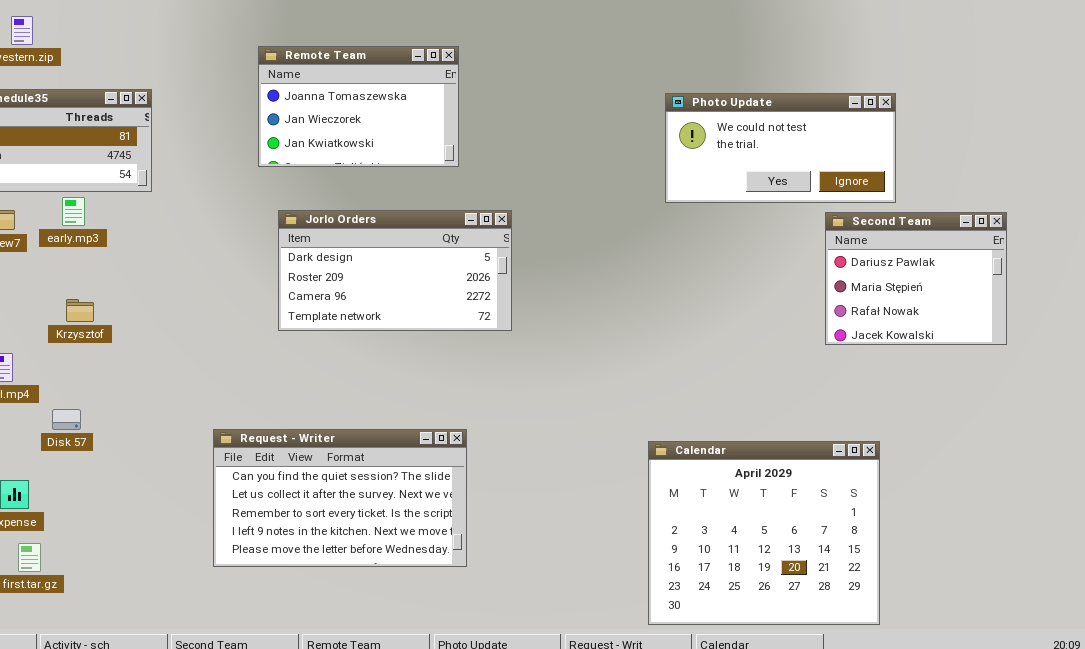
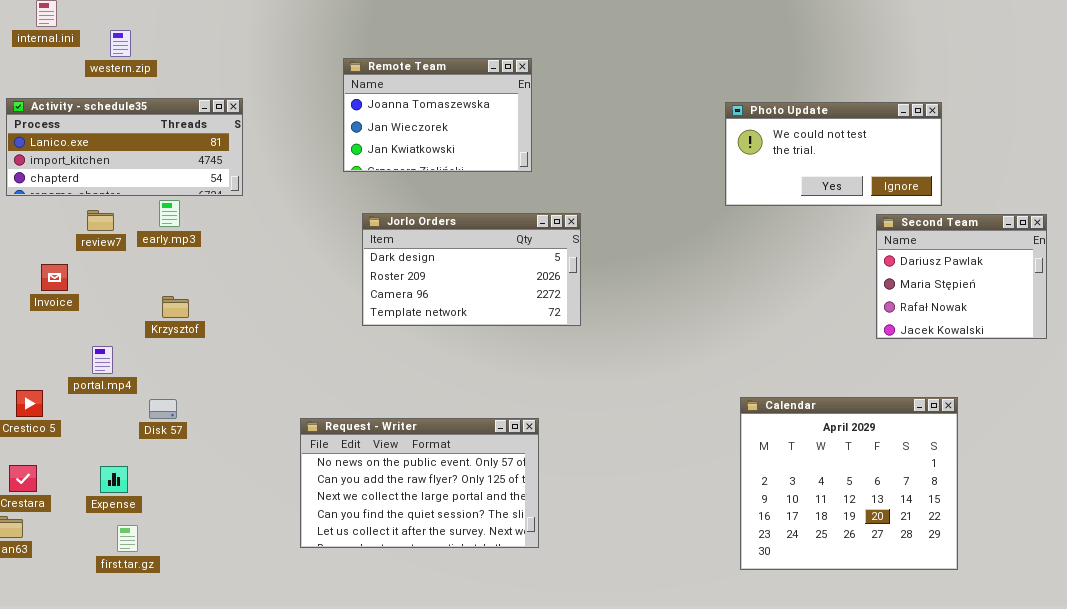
Request - Writer: [213,429,467,567] -> [300,418,539,548], scrolled up 3 rows
Calendar: [648,441,880,625] -> [740,397,958,570], moved

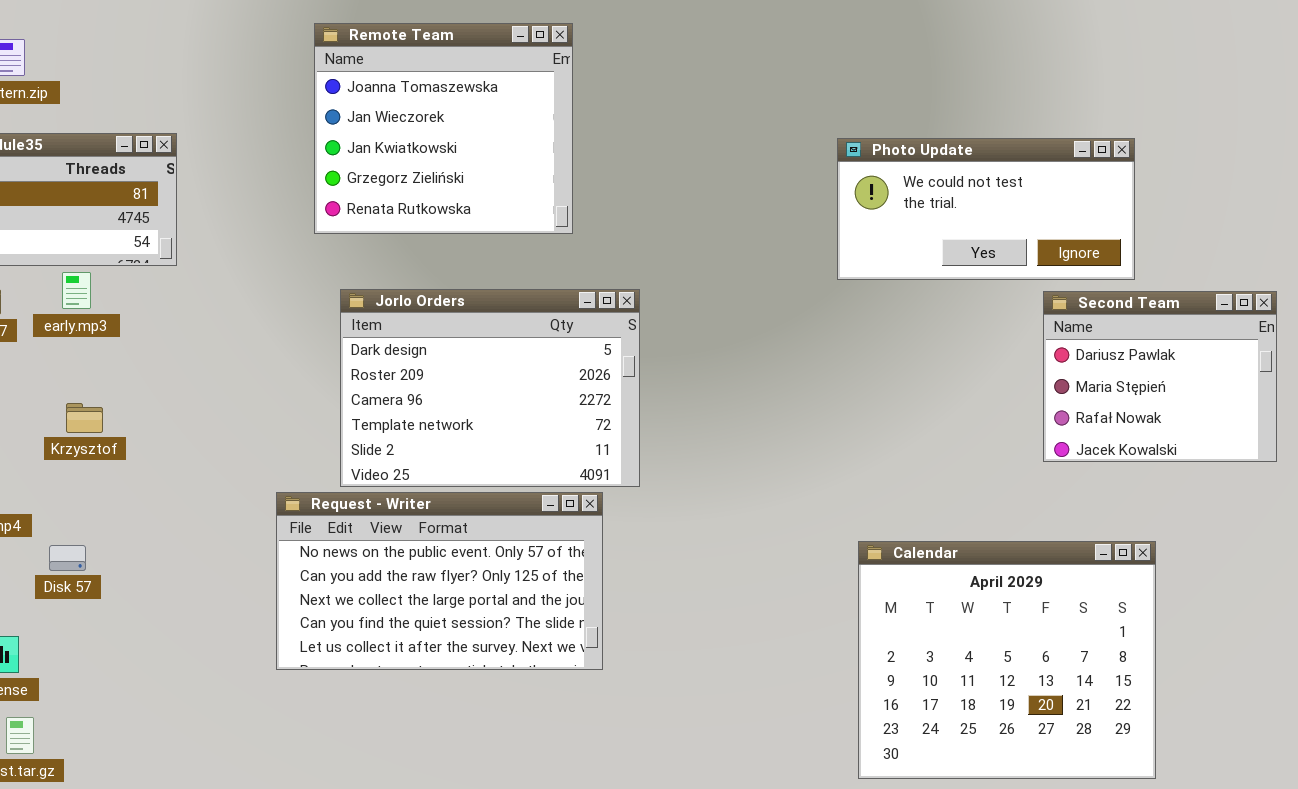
Remote Team: [343,58,532,172] -> [314,23,573,234], resized
Jorlo Orders: [362,213,581,326] -> [340,289,640,487], resized
Request - Writer: [300,418,539,548] -> [276,492,603,670], moved

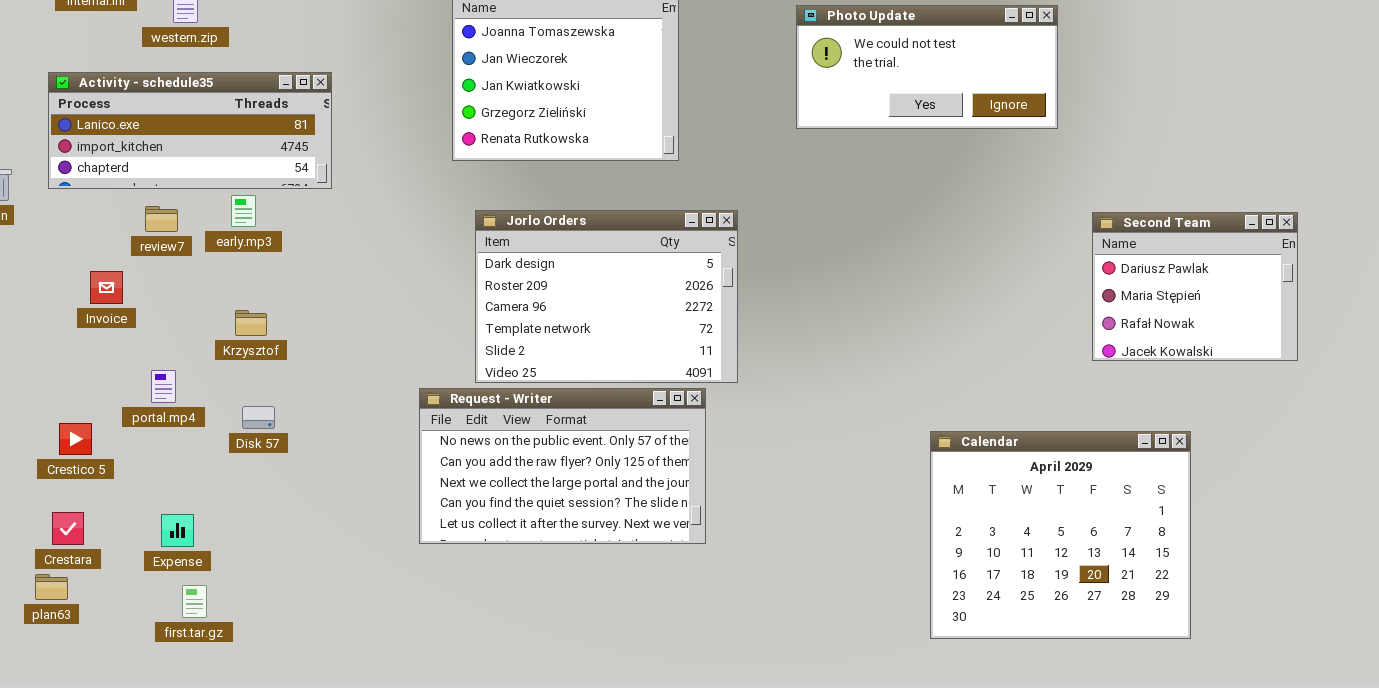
Photo Update: [837,138,1135,280] -> [796,5,1058,129], moved
Disk 57: [49,545,86,571] -> [242,406,275,429], moved

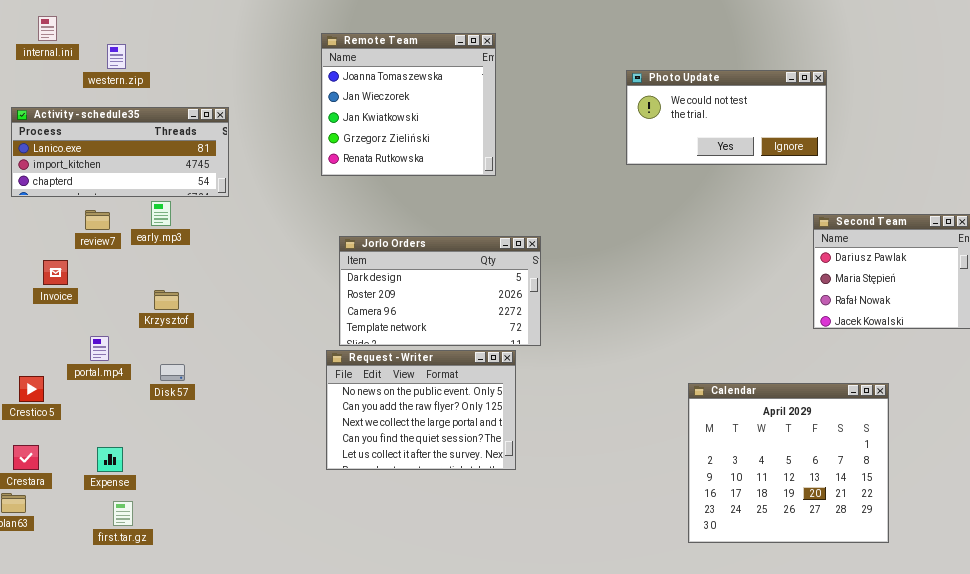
Photo Update: [796,5,1058,129] -> [626,70,827,165], moved
Jorlo Orders: [475,210,738,383] -> [339,236,541,346], resized
Request - Writer: [419,388,706,544] -> [326,350,516,470], resized

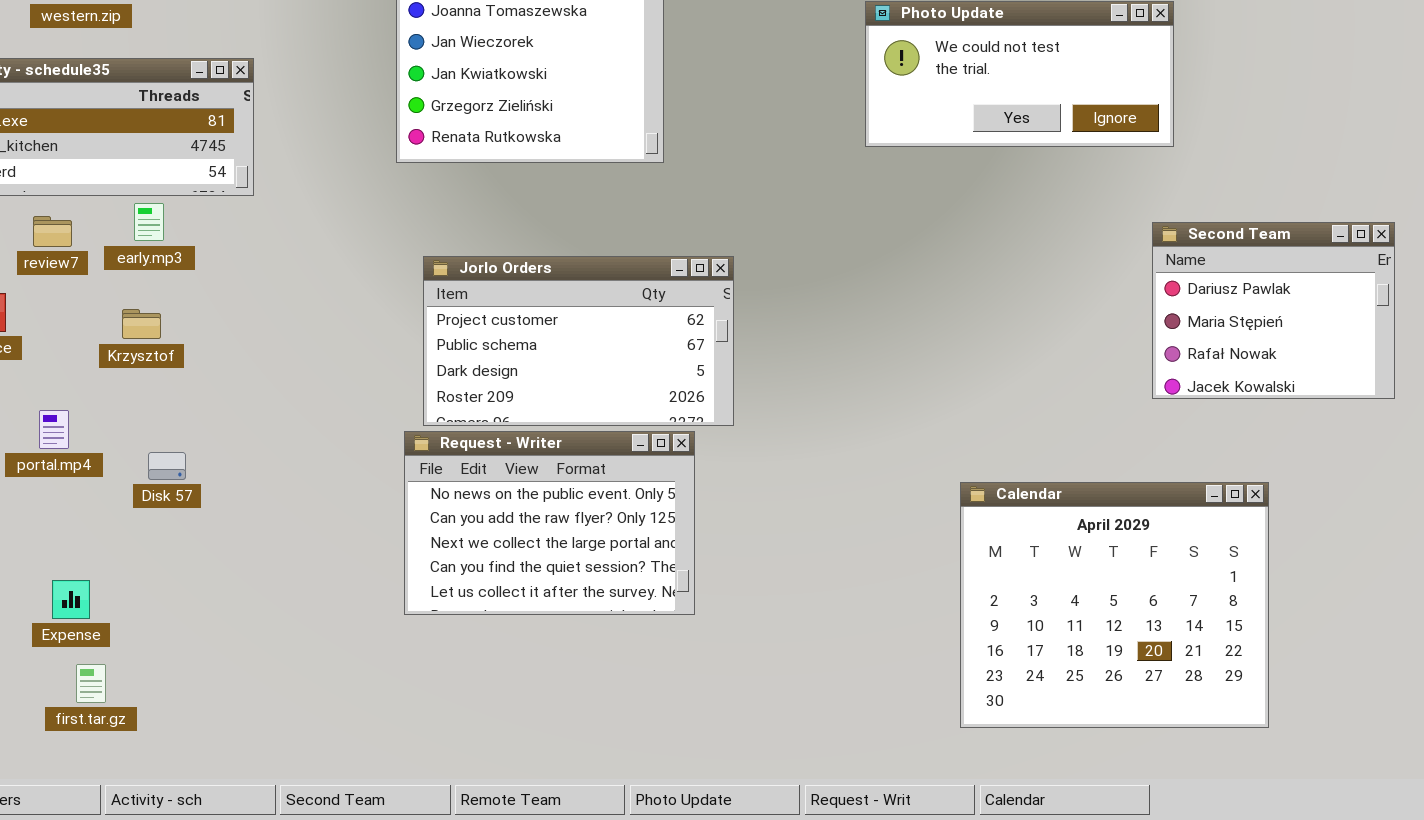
Jorlo Orders: [339,236,541,346] -> [423,256,734,426], scrolled up 2 rows
Krzysztof: [154,290,179,310] -> [122,309,161,339], moved

